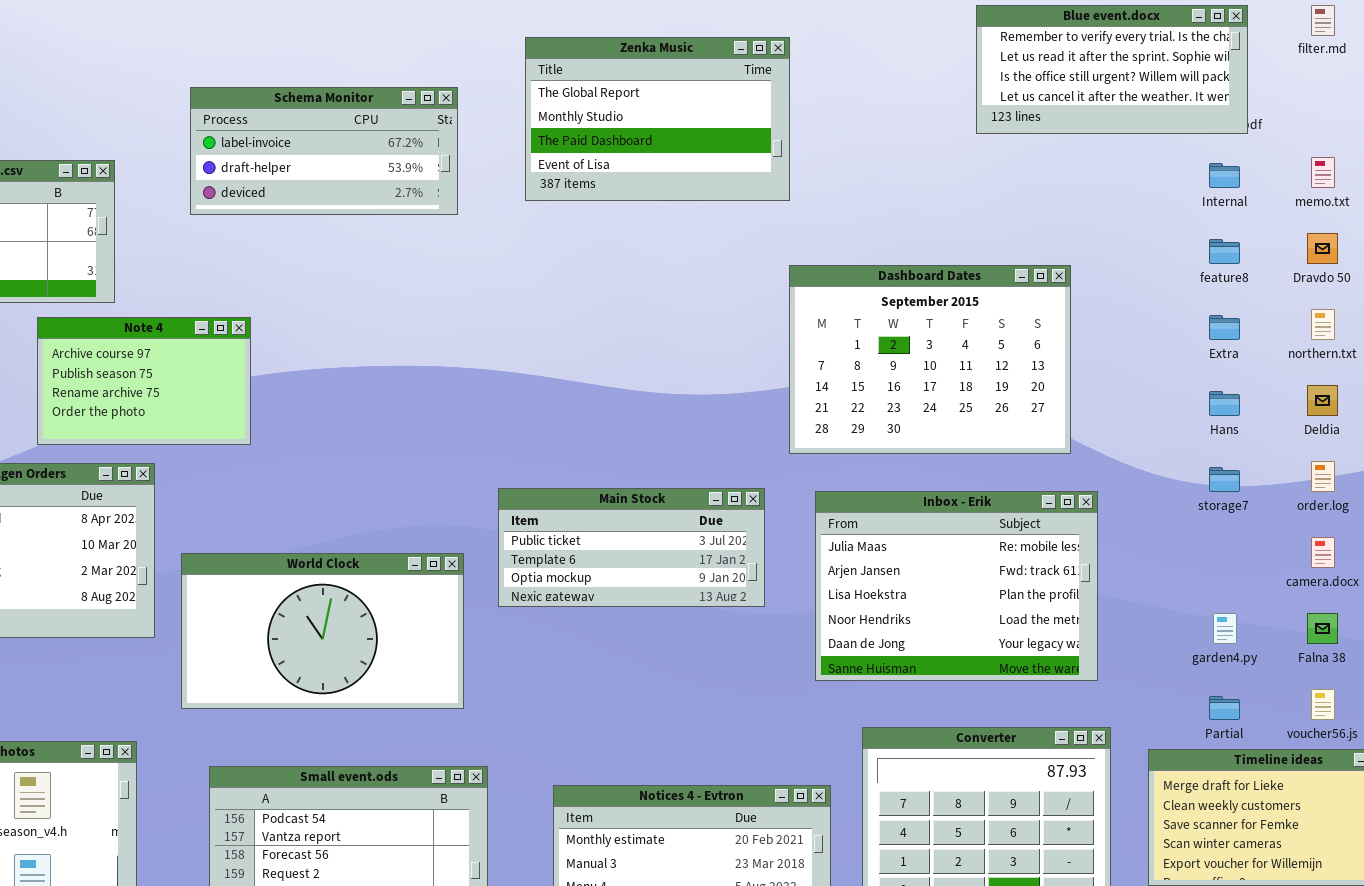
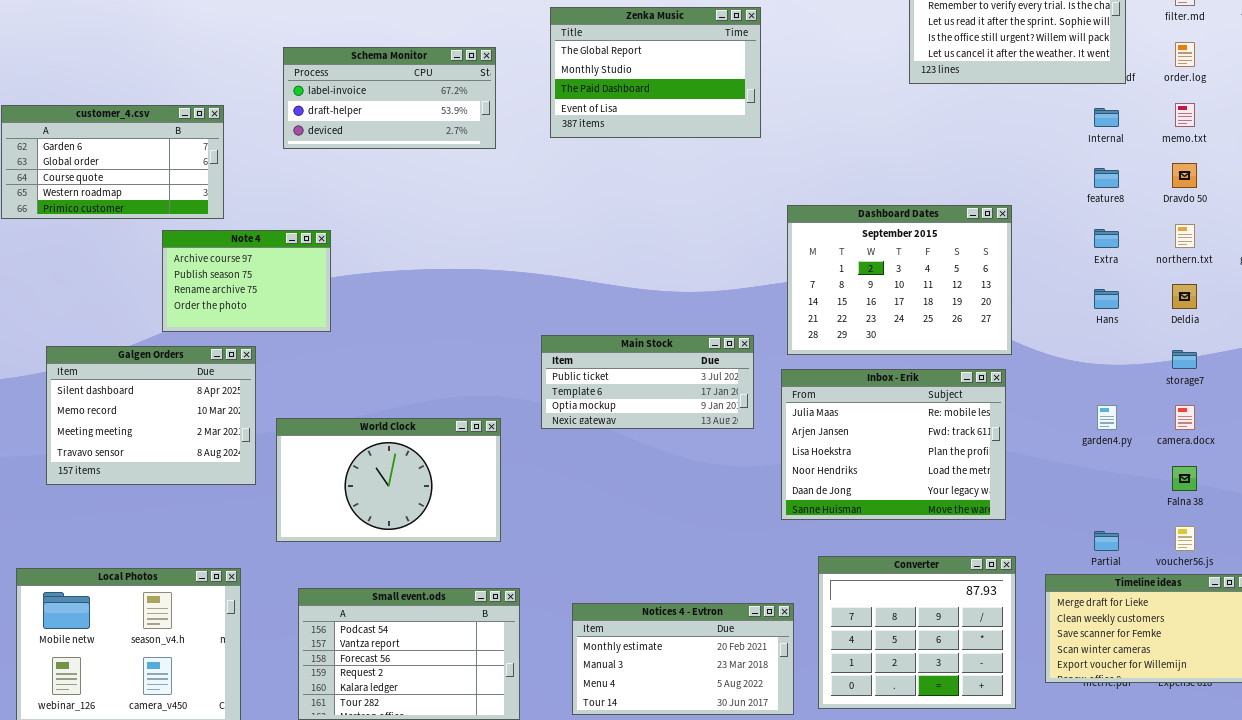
Dashboard Dates: [789,265,1071,454] -> [787,205,1012,355], moved
order.log: [1311,461,1335,492] -> [1175,42,1195,67], moved
storage7: [1209,467,1240,492] -> [1172,350,1197,369], moved
Main Stock: [498,488,765,607] -> [541,335,754,429], moved
garden4.py: [1213,613,1237,644] -> [1097,405,1117,430], moved

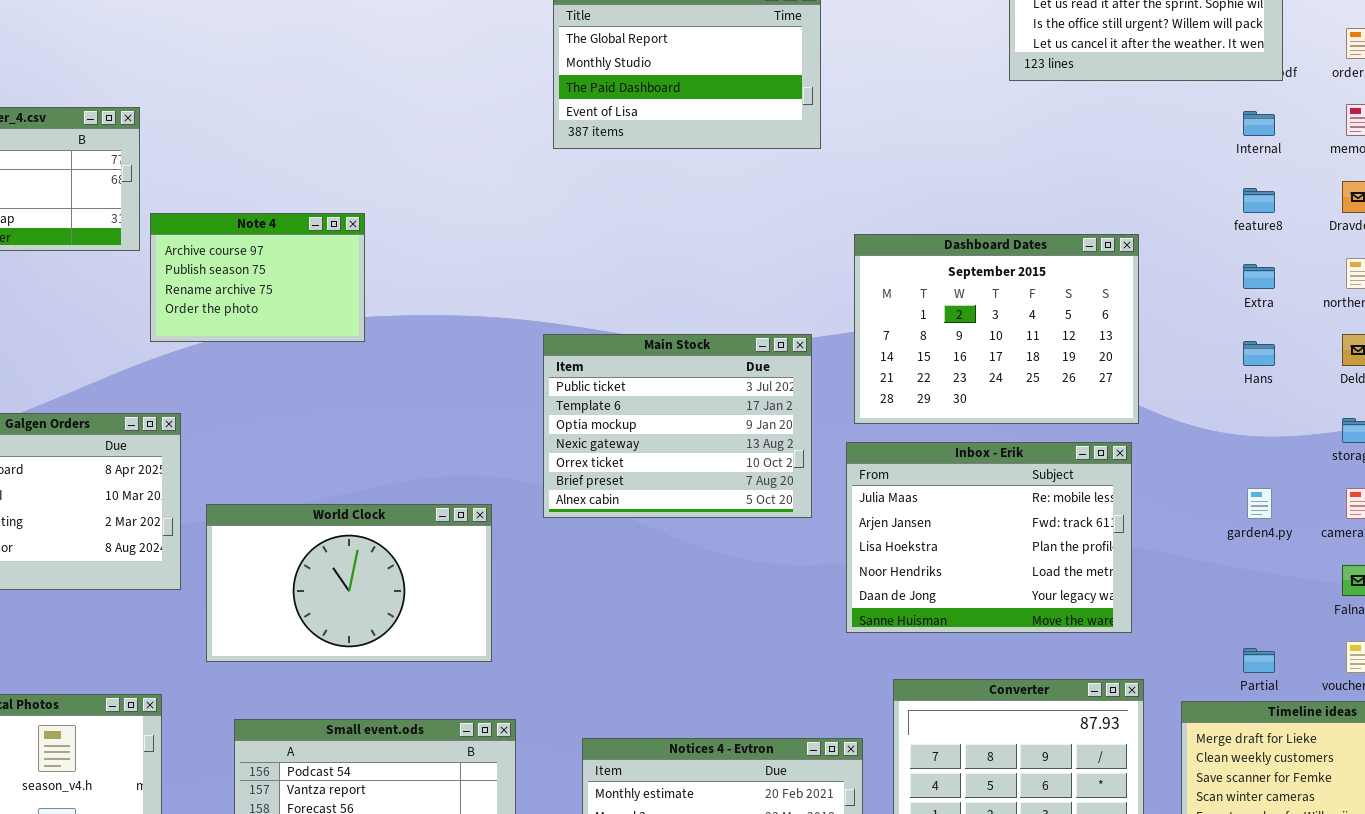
Schema Monitor: [283,47,496,149] -> none, closed
Note 4: [162,230,331,332] -> [150,213,365,342], moved
Main Stock: [541,335,754,429] -> [543,334,812,518], resized

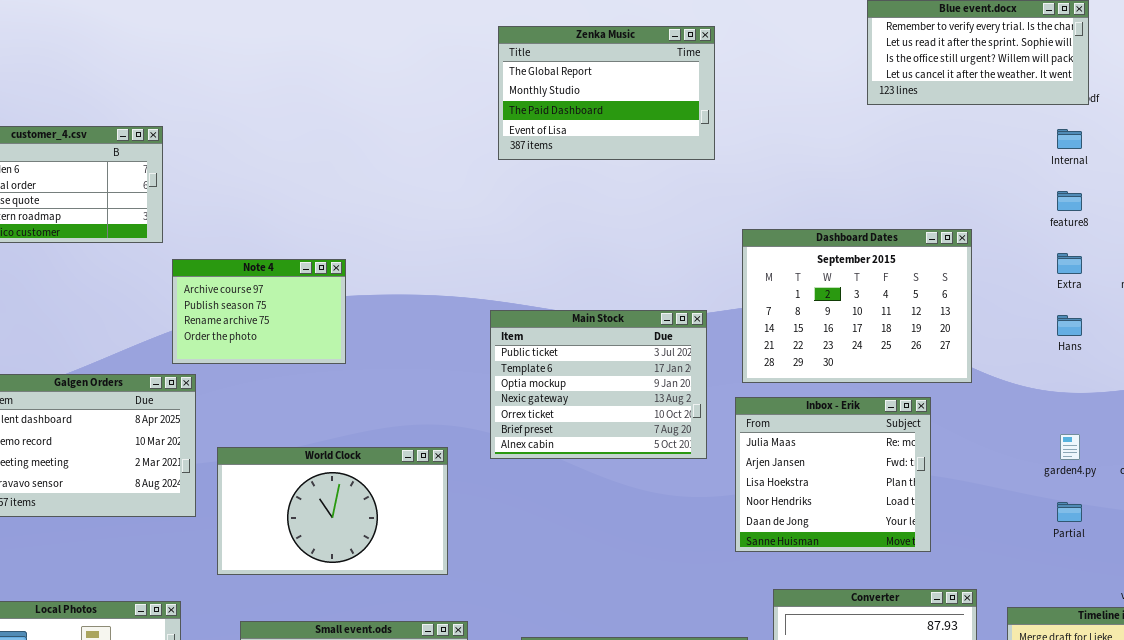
Note 4: [150,213,365,342] -> [172,259,346,364], moved
Inbox - Erik: [846,442,1132,633] -> [735,397,931,552], resized
Partial: [1243,648,1275,673] -> [1057,502,1082,522], moved

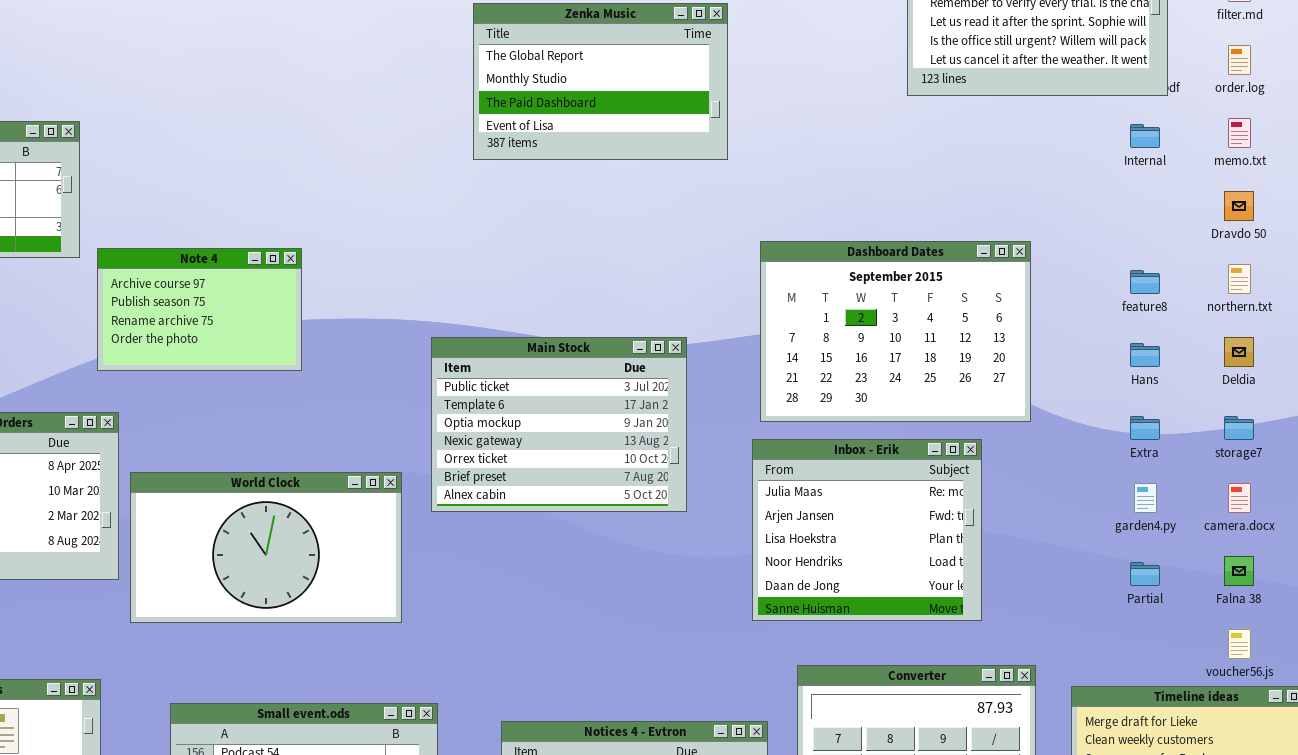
feature8: [1057,191,1082,211] -> [1130,270,1160,294], moved
Extra: [1057,253,1082,274] -> [1130,416,1160,440], moved
Note 4: [172,259,346,364] -> [97,248,302,371], moved
Main Stock: [490,310,707,459] -> [431,337,687,512], moved
World Clock: [217,447,448,575] -> [130,472,402,623], moved

